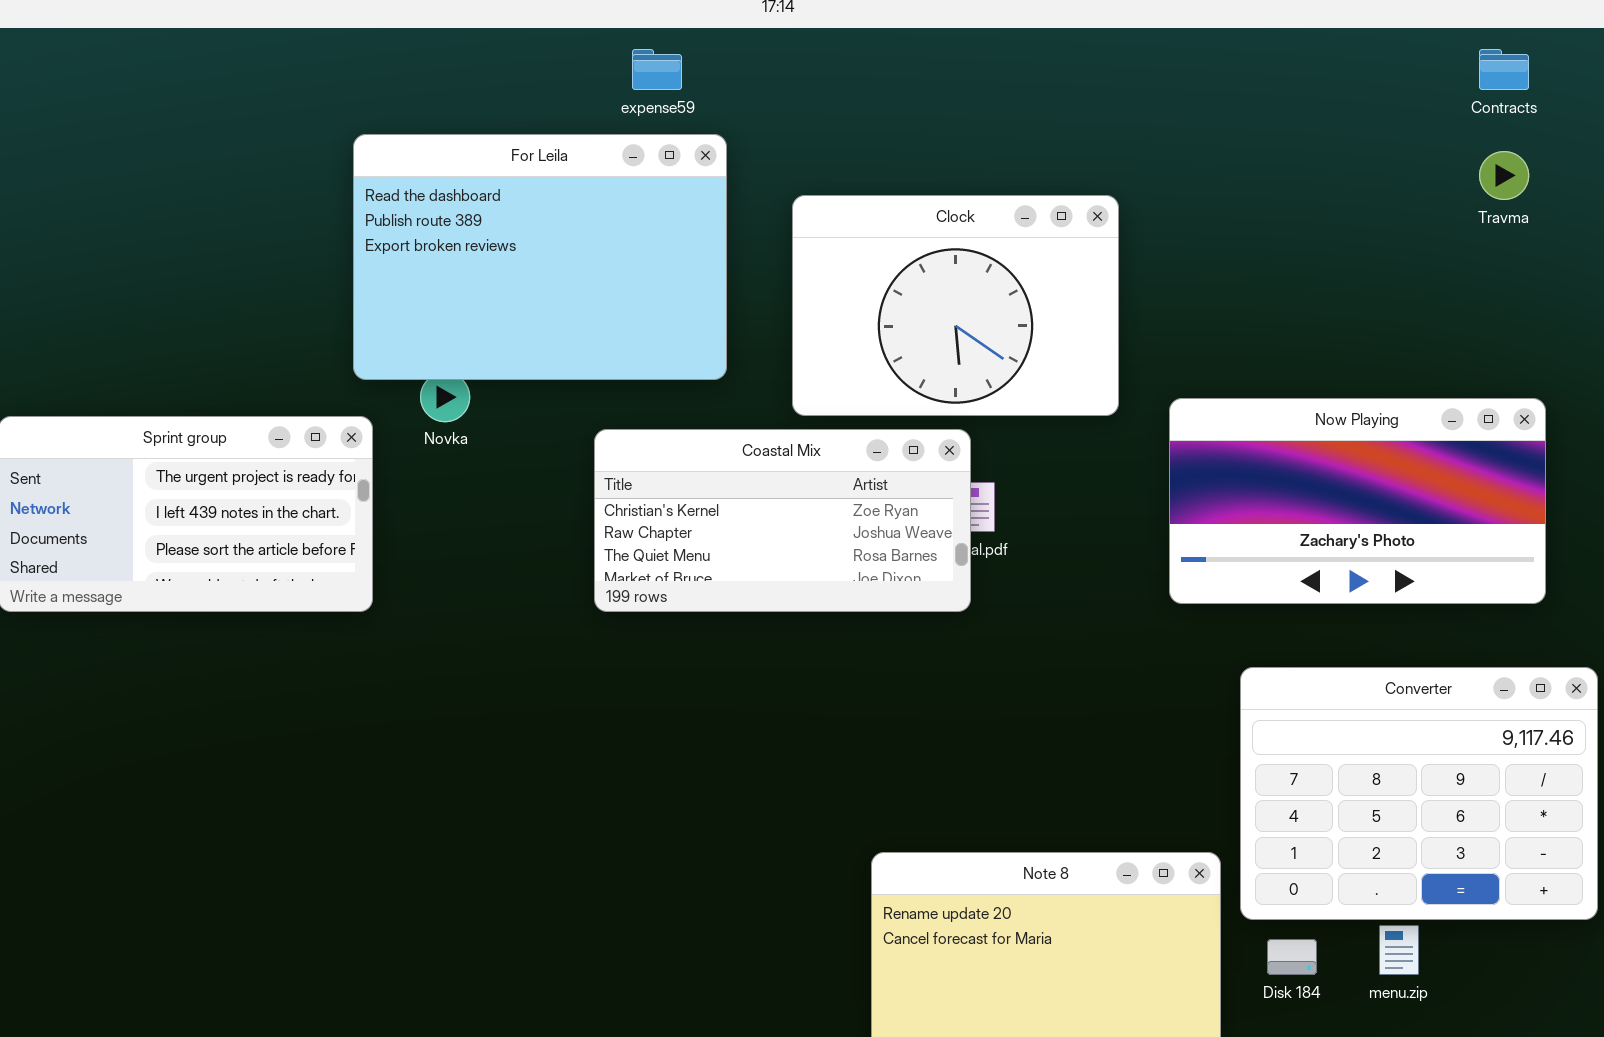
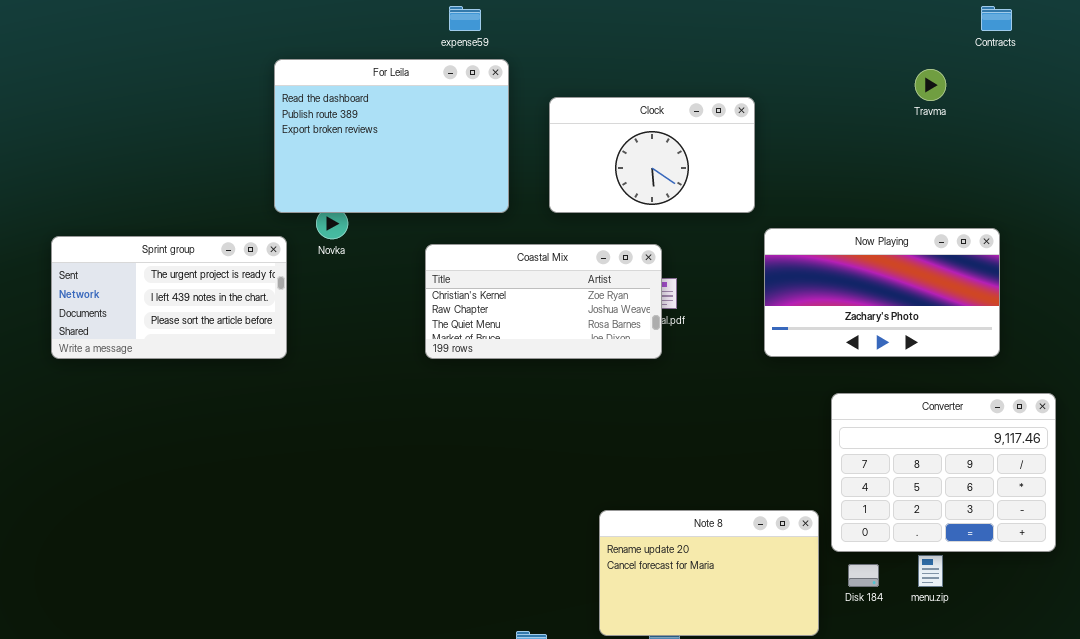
Travma: [1479,151,1529,200] -> [915,69,946,101], moved
Clock: [792,195,1119,416] -> [549,97,755,213], resized
Now Playing: [1169,398,1546,604] -> [764,228,1000,357], moved

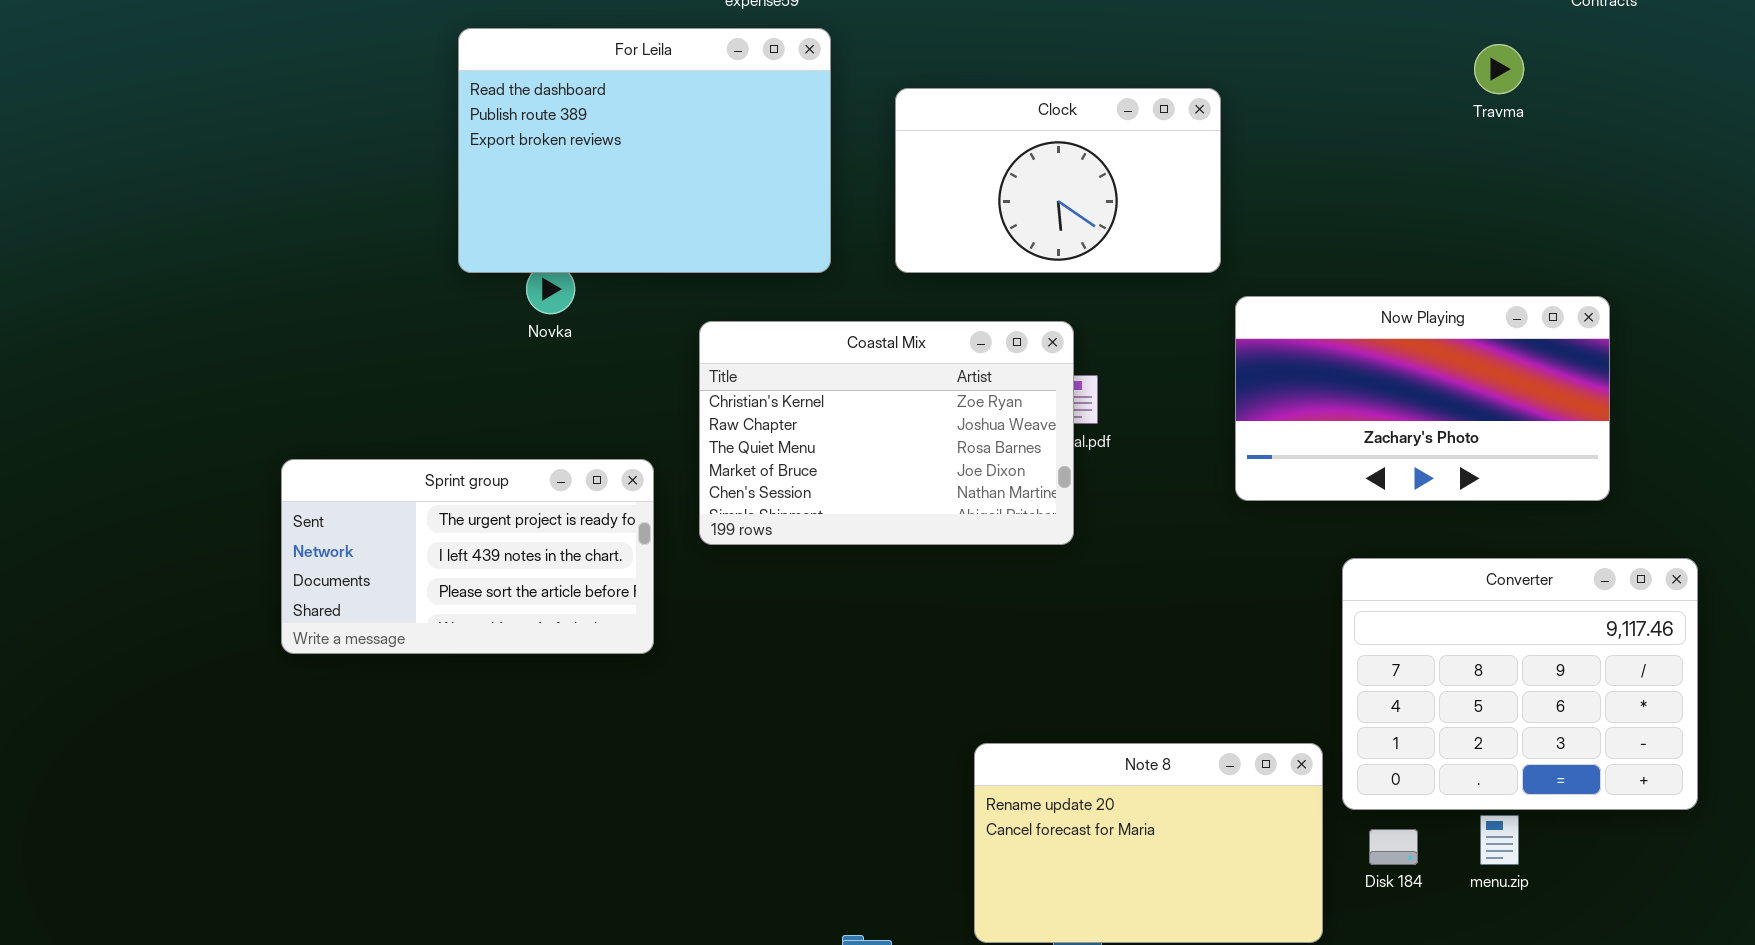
Sprint group: [51,236,287,359] -> [281,459,654,654], moved
Coastal Mix: [425,244,662,359] -> [699,321,1074,545], resized

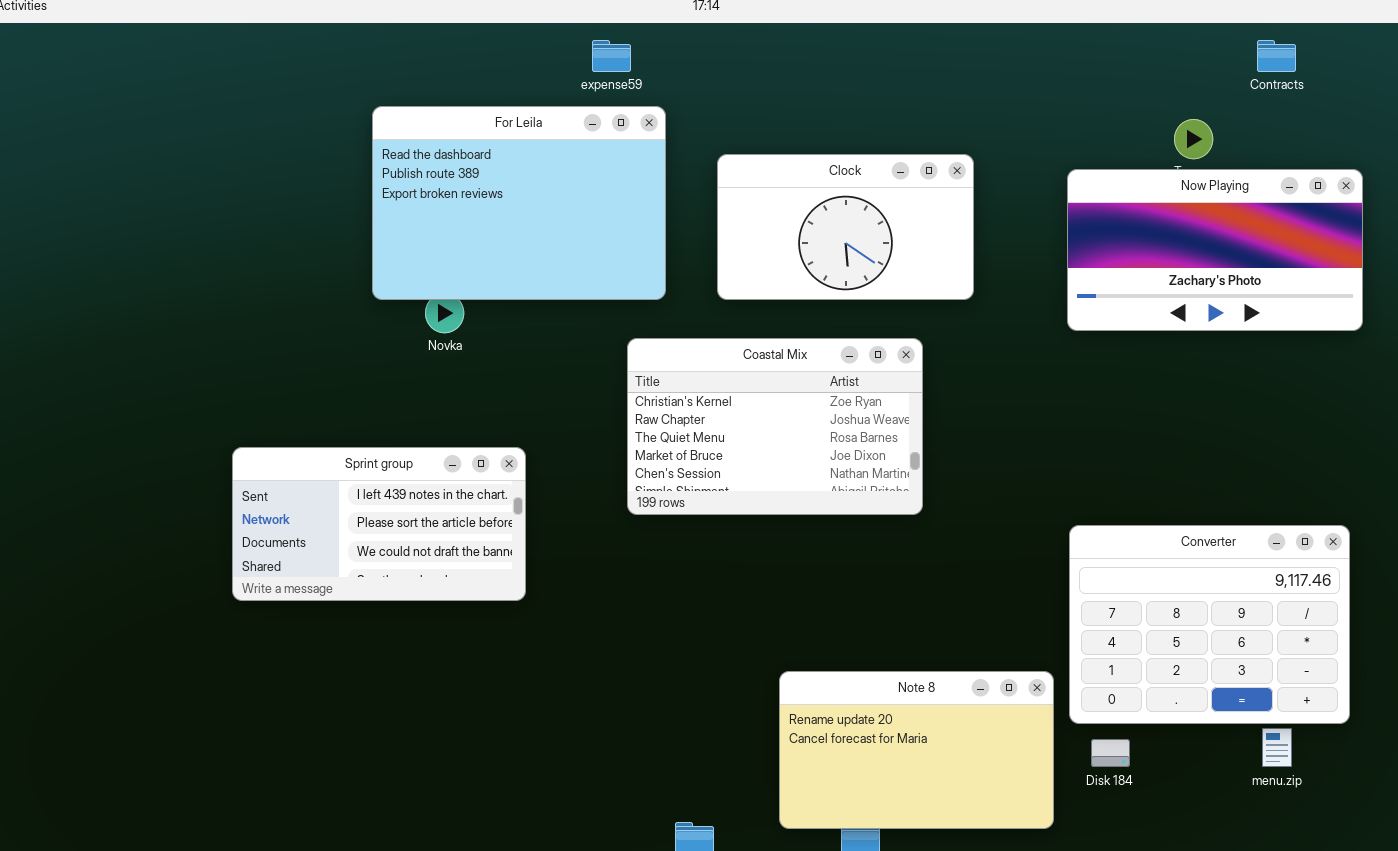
Now Playing: [1235,296,1610,501] -> [1067,169,1363,331], moved
Coastal Mix: [699,321,1074,545] -> [627,338,923,515], moved
Sprint group: [281,459,654,654] -> [232,447,526,601], scrolled down 1 row
menu.zip: [1480,815,1519,865] -> [1262,728,1292,767], moved

